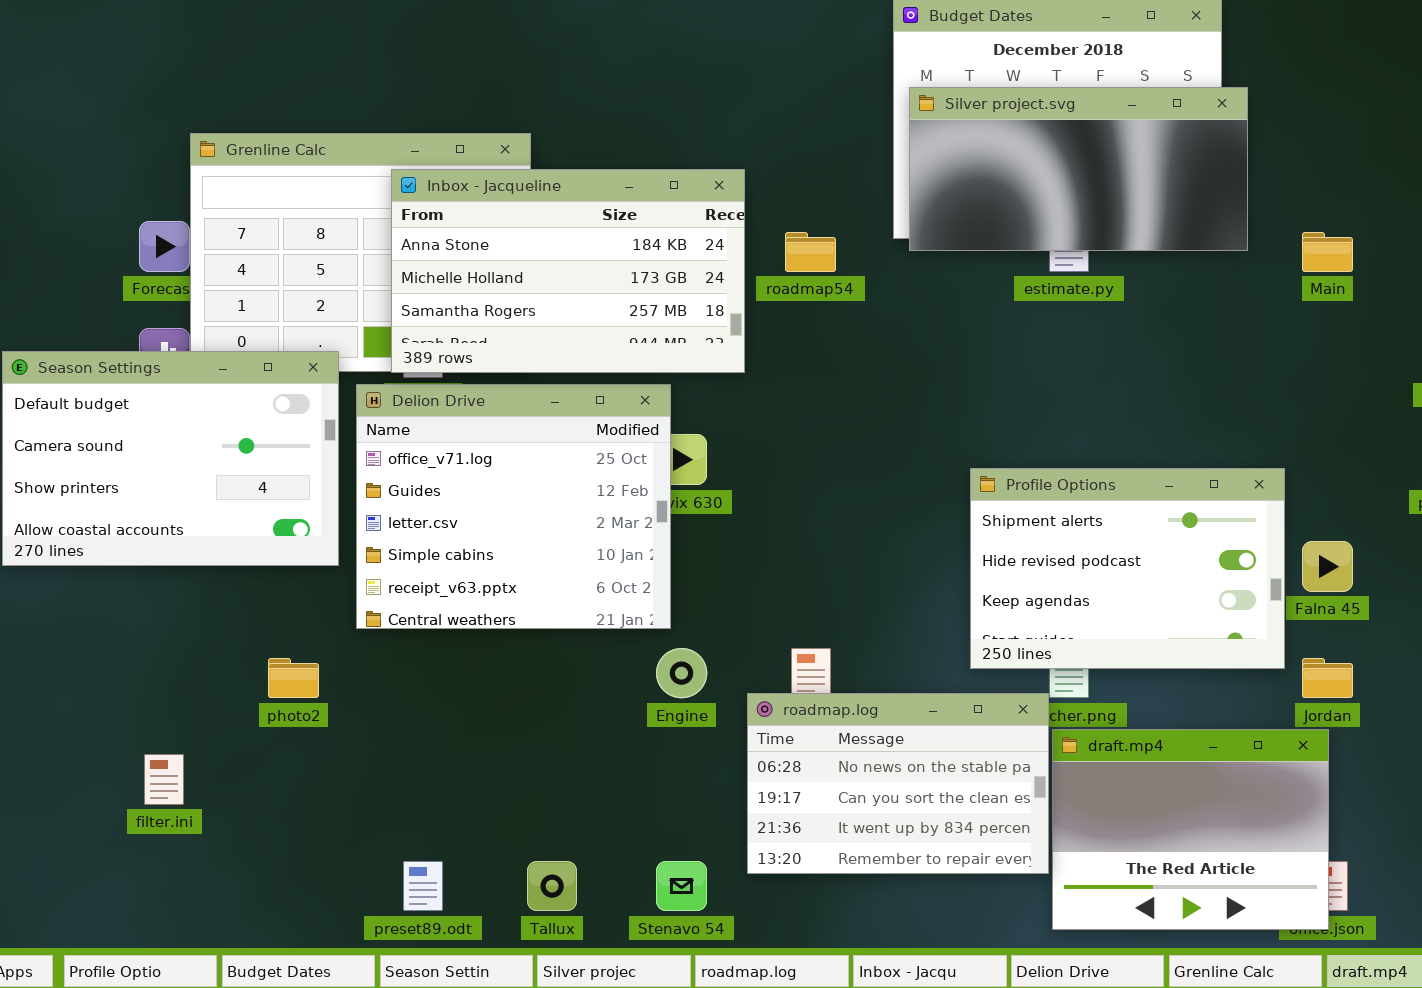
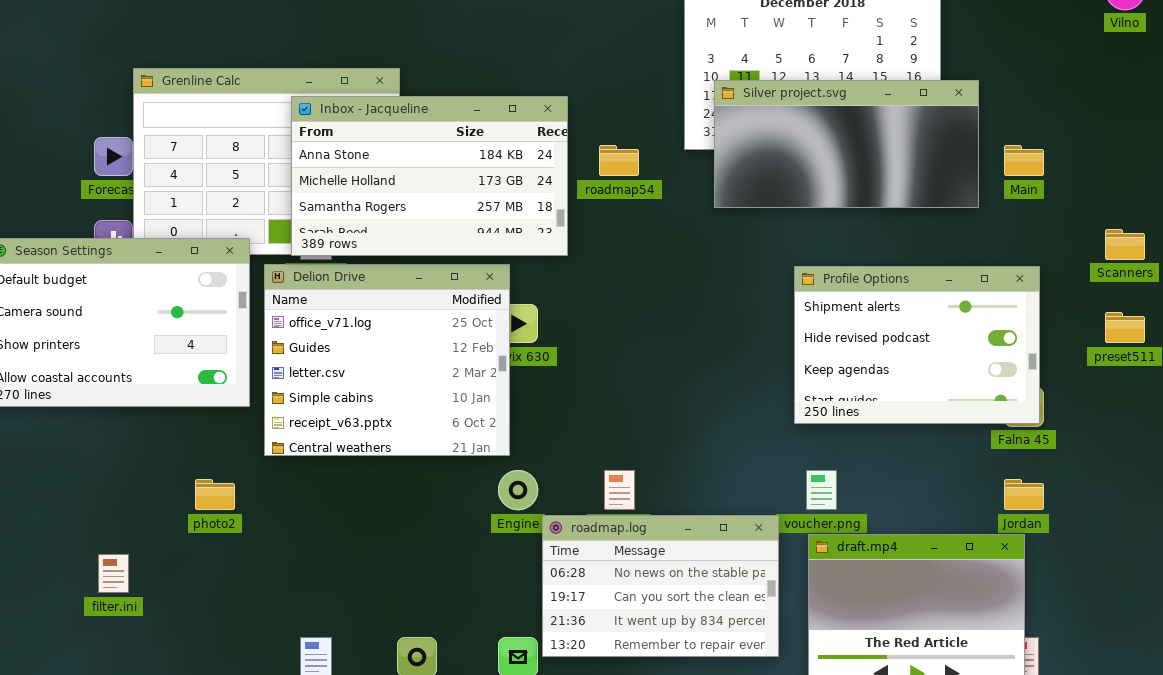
Silver project.svg: [909,87,1248,251] -> [714,80,979,208], moved
Profile Options: [970,468,1285,669] -> [794,266,1040,424], moved
roadmap.log: [747,693,1049,874] -> [542,515,779,657], moved

